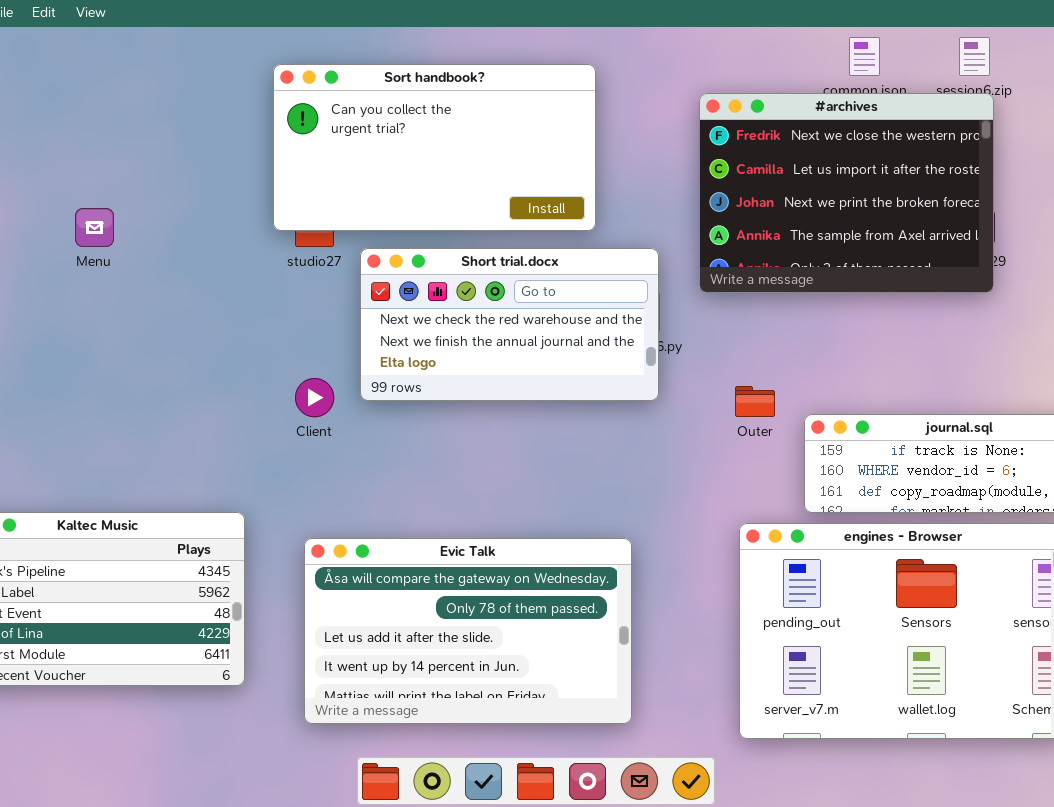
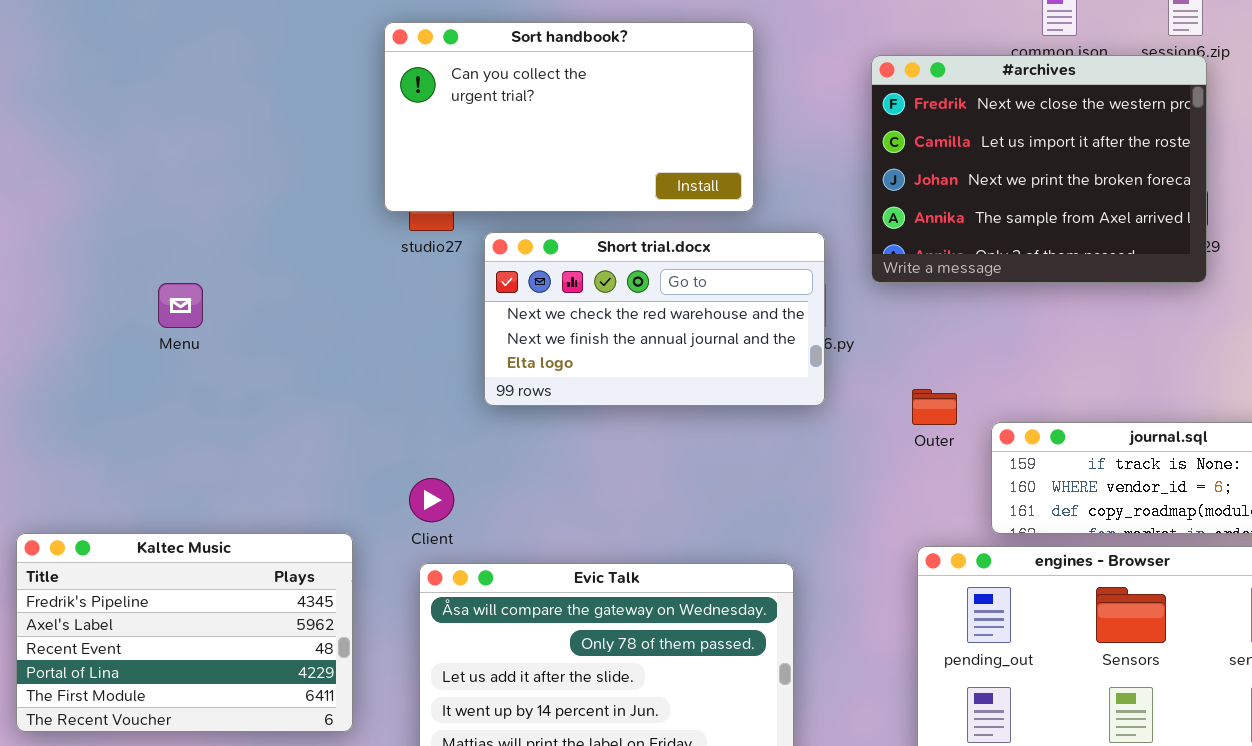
Menu: [75,208,114,247] -> [158,283,203,328], moved
Client: [295,378,334,417] -> [409,478,454,522], moved

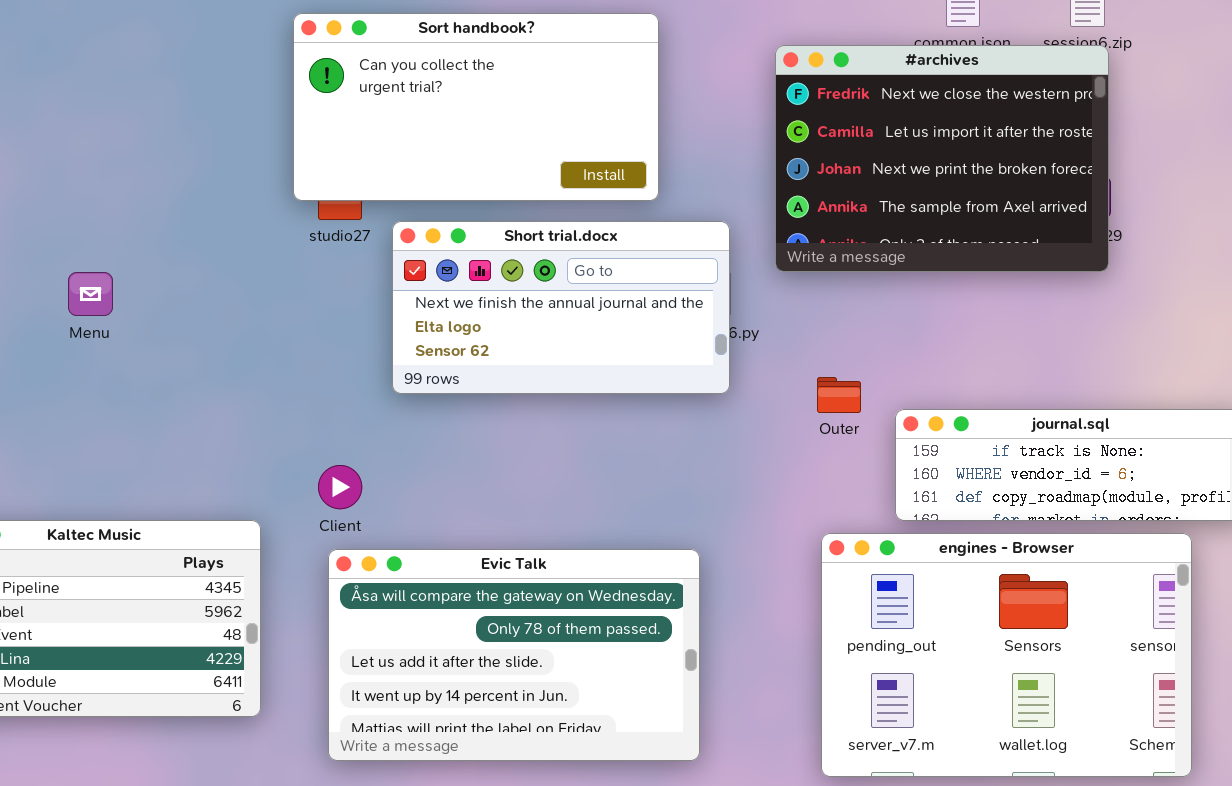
Short trial.docx: [484,232,825,406] -> [392,221,730,394], scrolled down 1 row

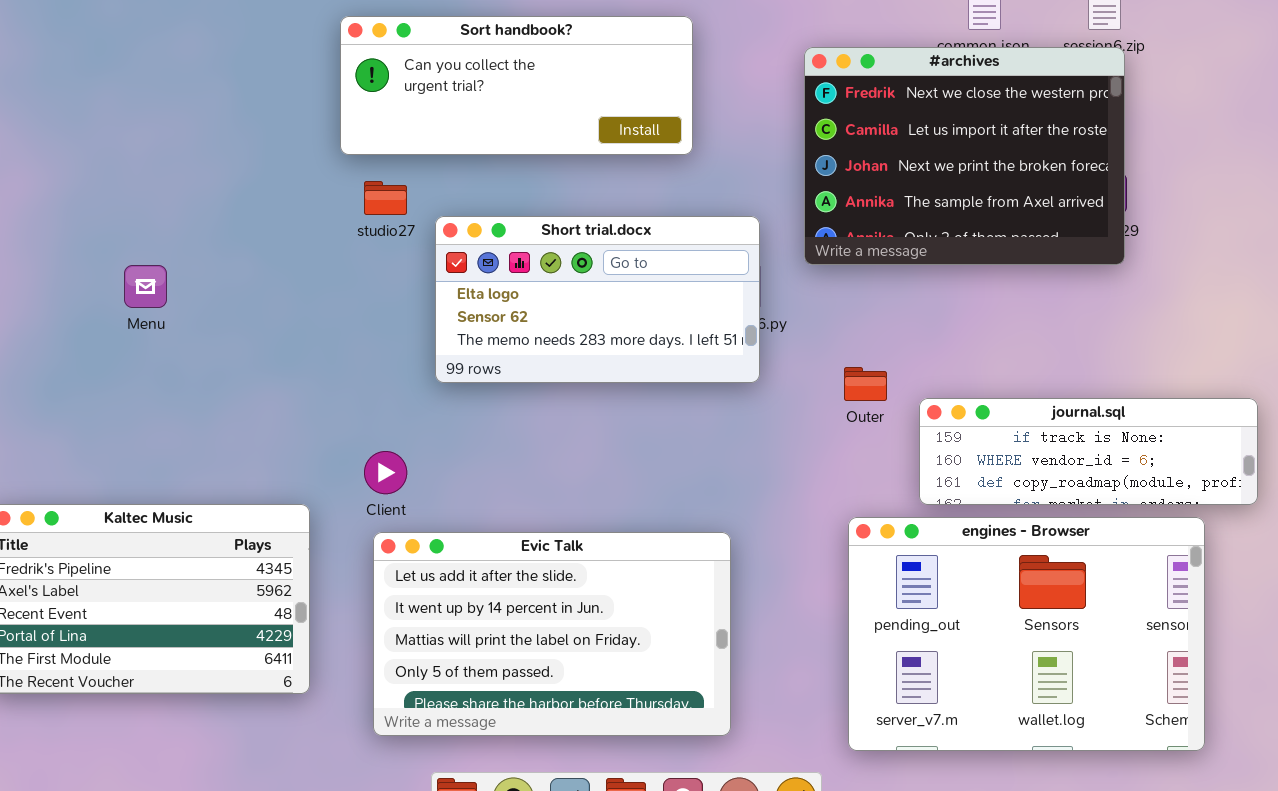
Sort handbook?: [293,13,659,201] -> [340,16,693,155], resized
Short trial.docx: [392,221,730,394] -> [435,216,760,383], scrolled down 1 row
Evic Talk: [328,549,700,761] -> [373,532,731,736], scrolled down 2 rows

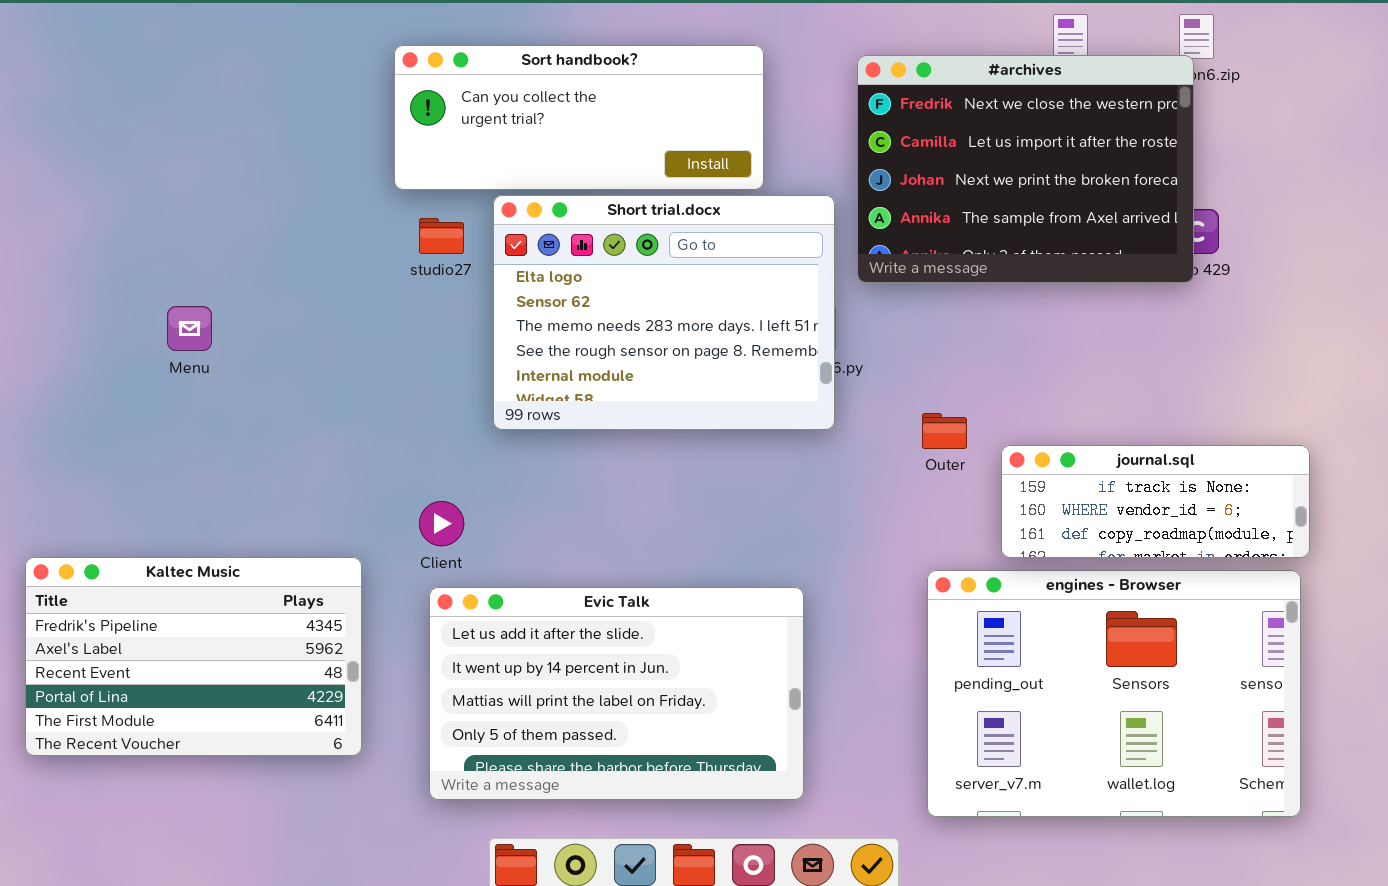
#archives: [804,47,1125,265] -> [857,55,1194,283], moved
Short trial.docx: [435,216,760,383] -> [493,195,835,430], resized
journal.sql: [919,398,1258,505] -> [1001,445,1310,558], resized

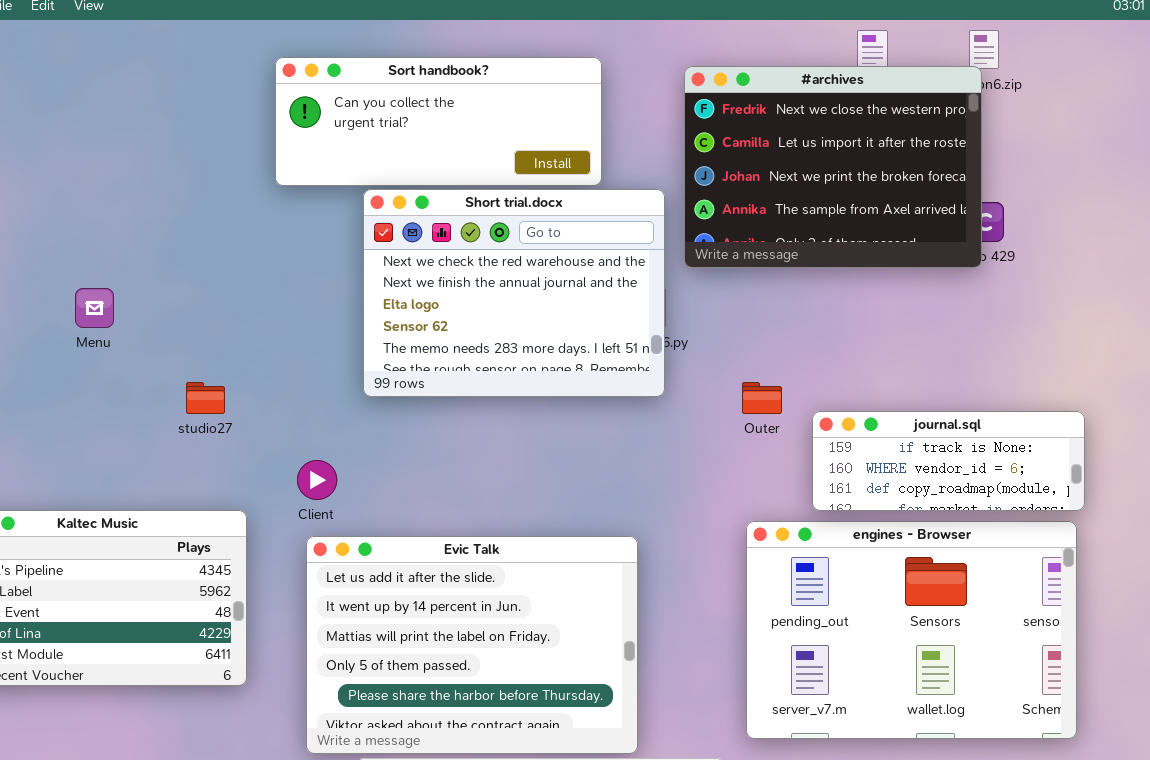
Short trial.docx: [493,195,835,430] -> [363,189,665,397], scrolled up 2 rows
studio27: [419,218,464,254] -> [186,382,225,414], moved
Evic Talk: [429,587,804,800] -> [306,536,638,754], resized

